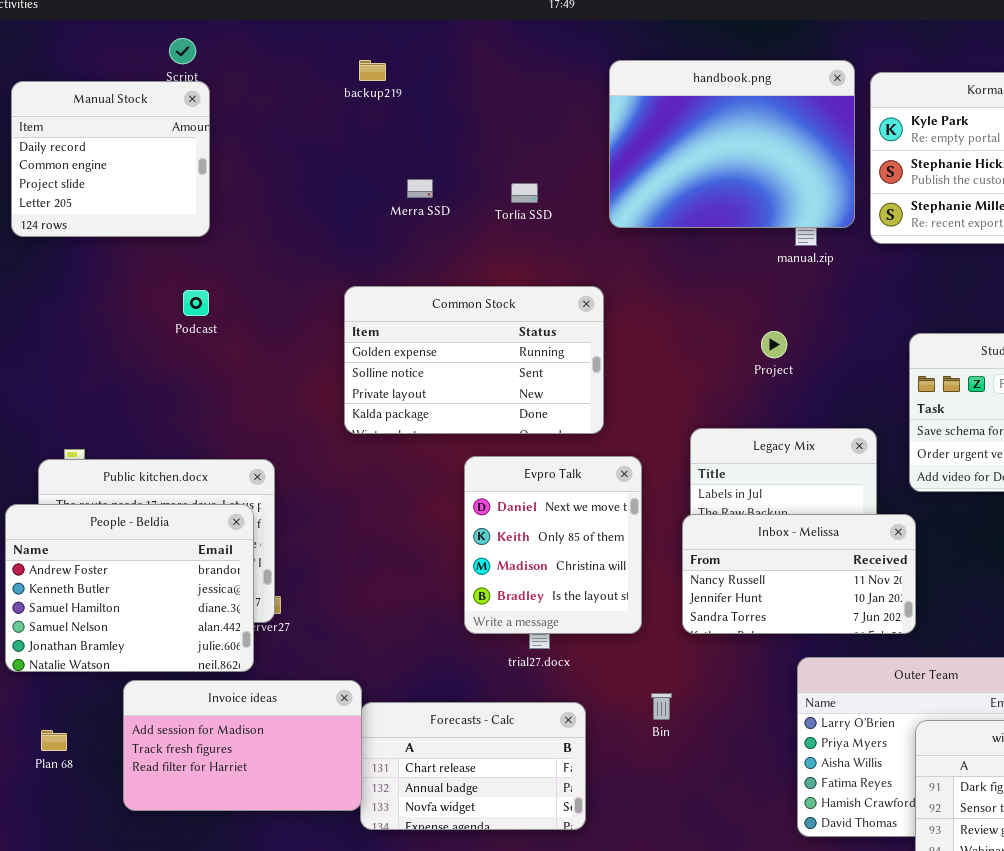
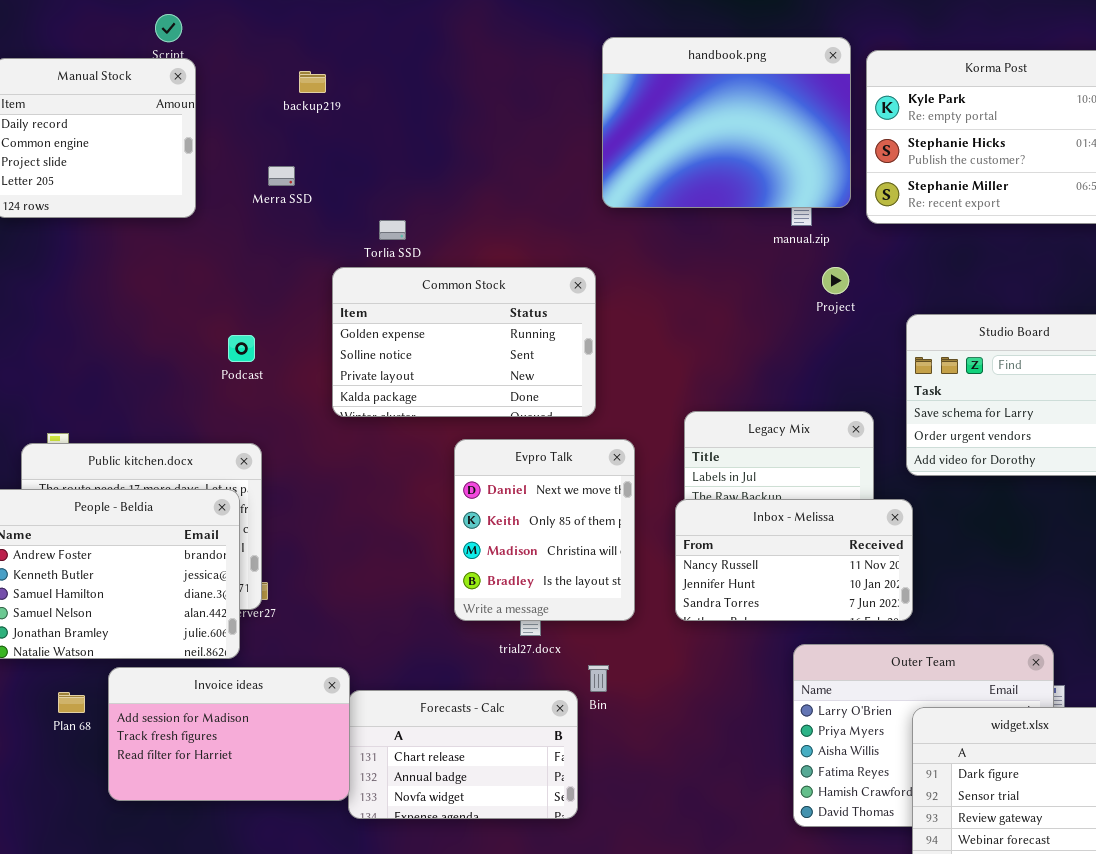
backup219: [359,60,386,81] -> [299,71,326,93], moved
Merra SSD: [407,179,433,198] -> [268,166,295,186], moved
Torlia SSD: [511,183,538,203] -> [379,220,406,240], moved
Podcast: [183,290,209,316] -> [228,335,255,362], moved
Project: [761,331,787,358] -> [822,267,849,294], moved
Bin: [651,693,672,720] -> [588,665,609,692], moved
Plan 68: [41,730,67,751] -> [58,692,85,713], moved

